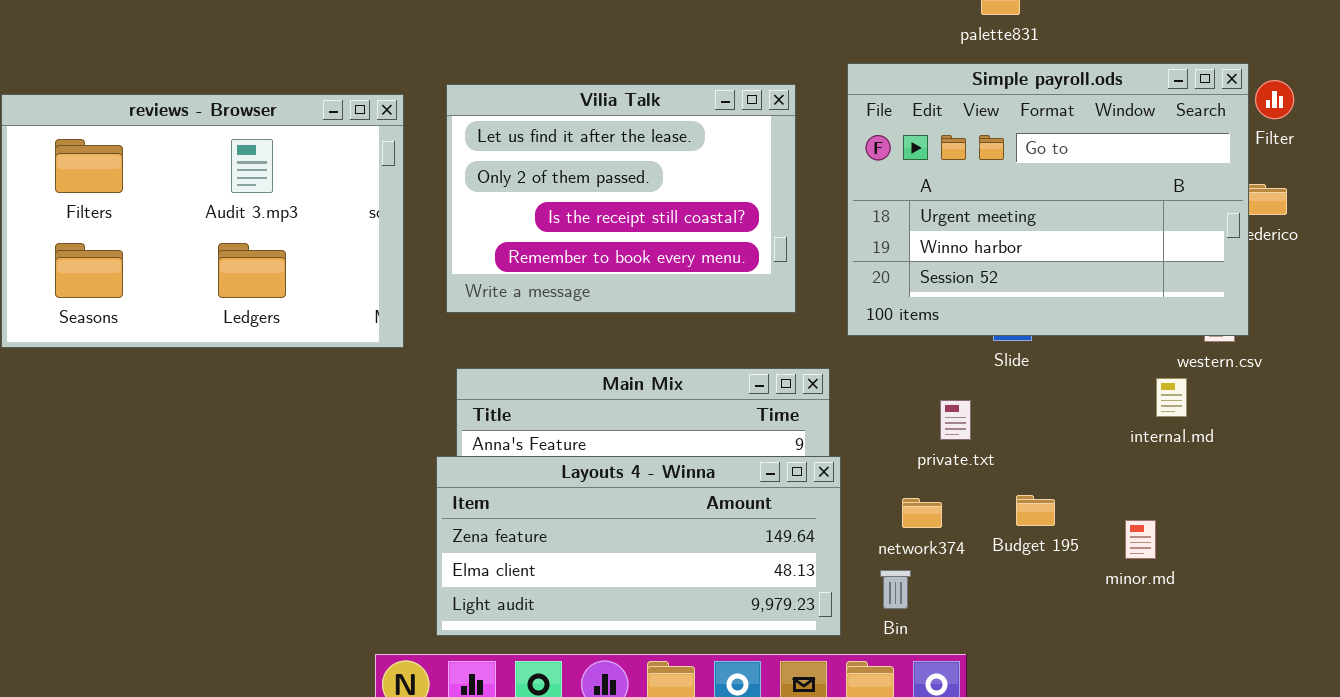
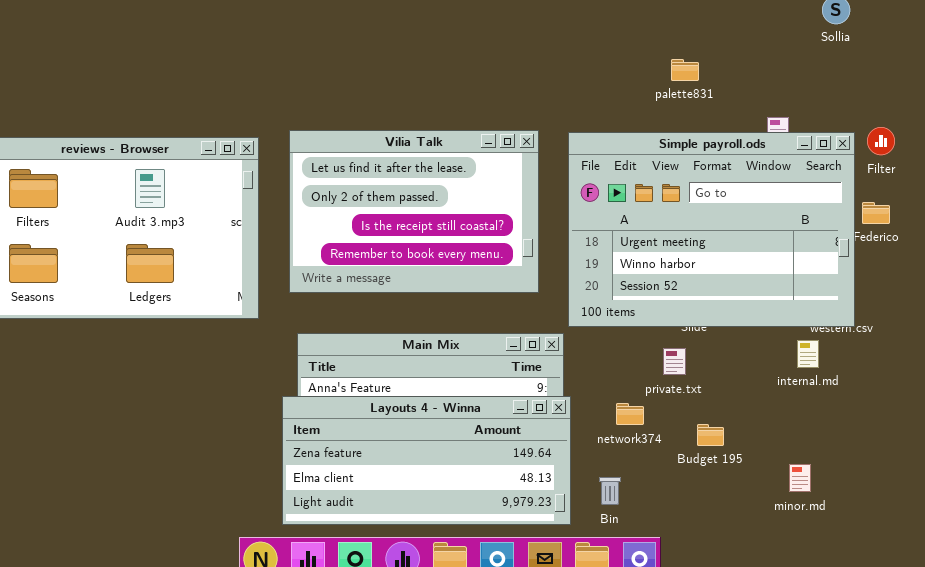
Simple payroll.ods: [847,63,1249,336] -> [568,132,855,327], moved
private.txt: [940,400,971,440] -> [663,348,686,375], moved
network374: [902,498,942,528] -> [616,403,644,425], moved
minor.md: [1125,520,1156,559] -> [789,464,811,492], moved

